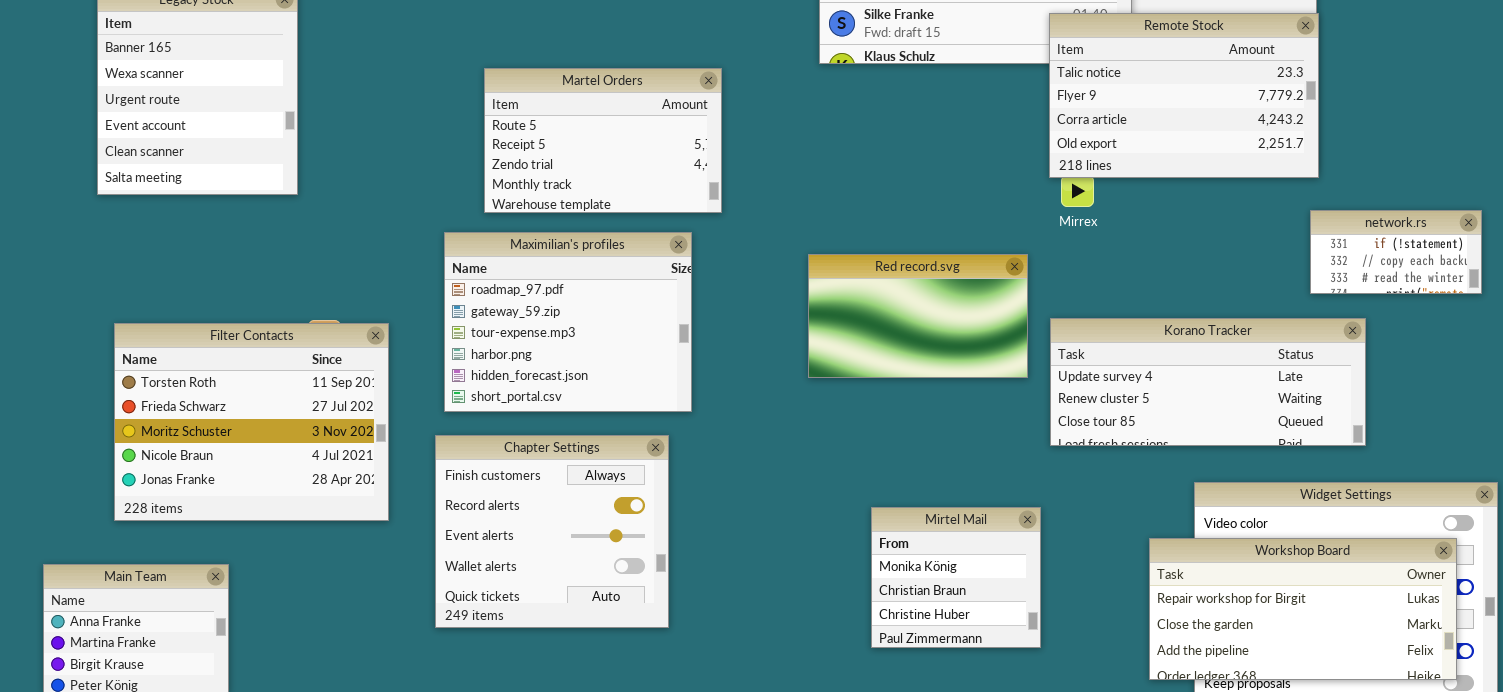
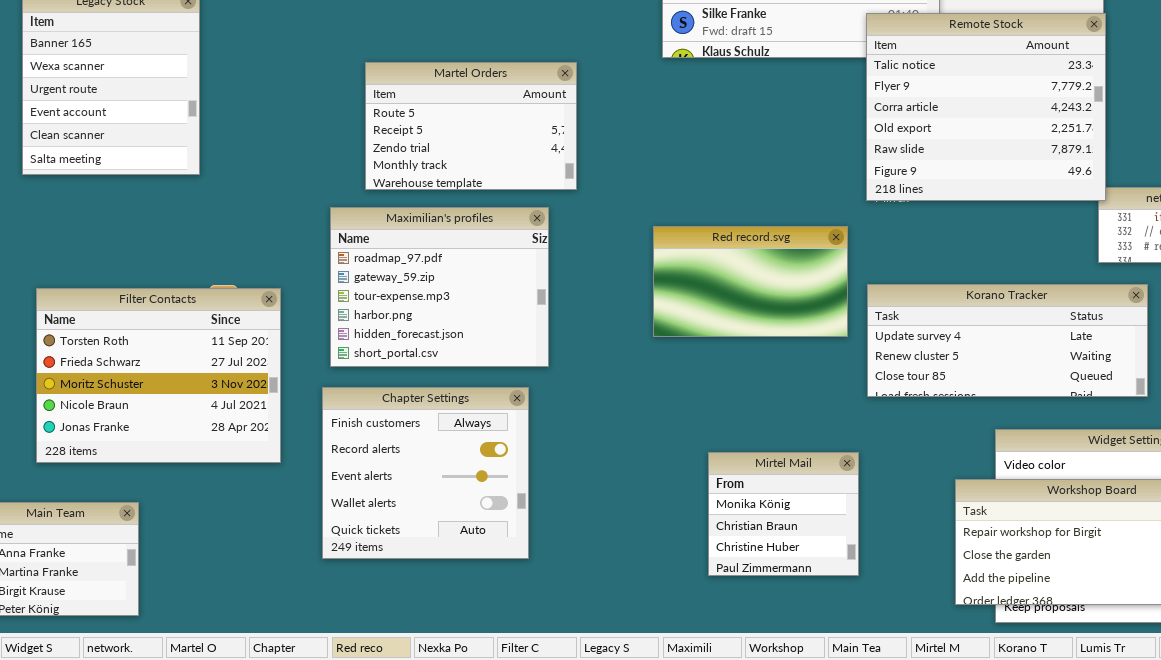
Remote Stock: [1049,13,1319,178] -> [866,13,1106,201], resized

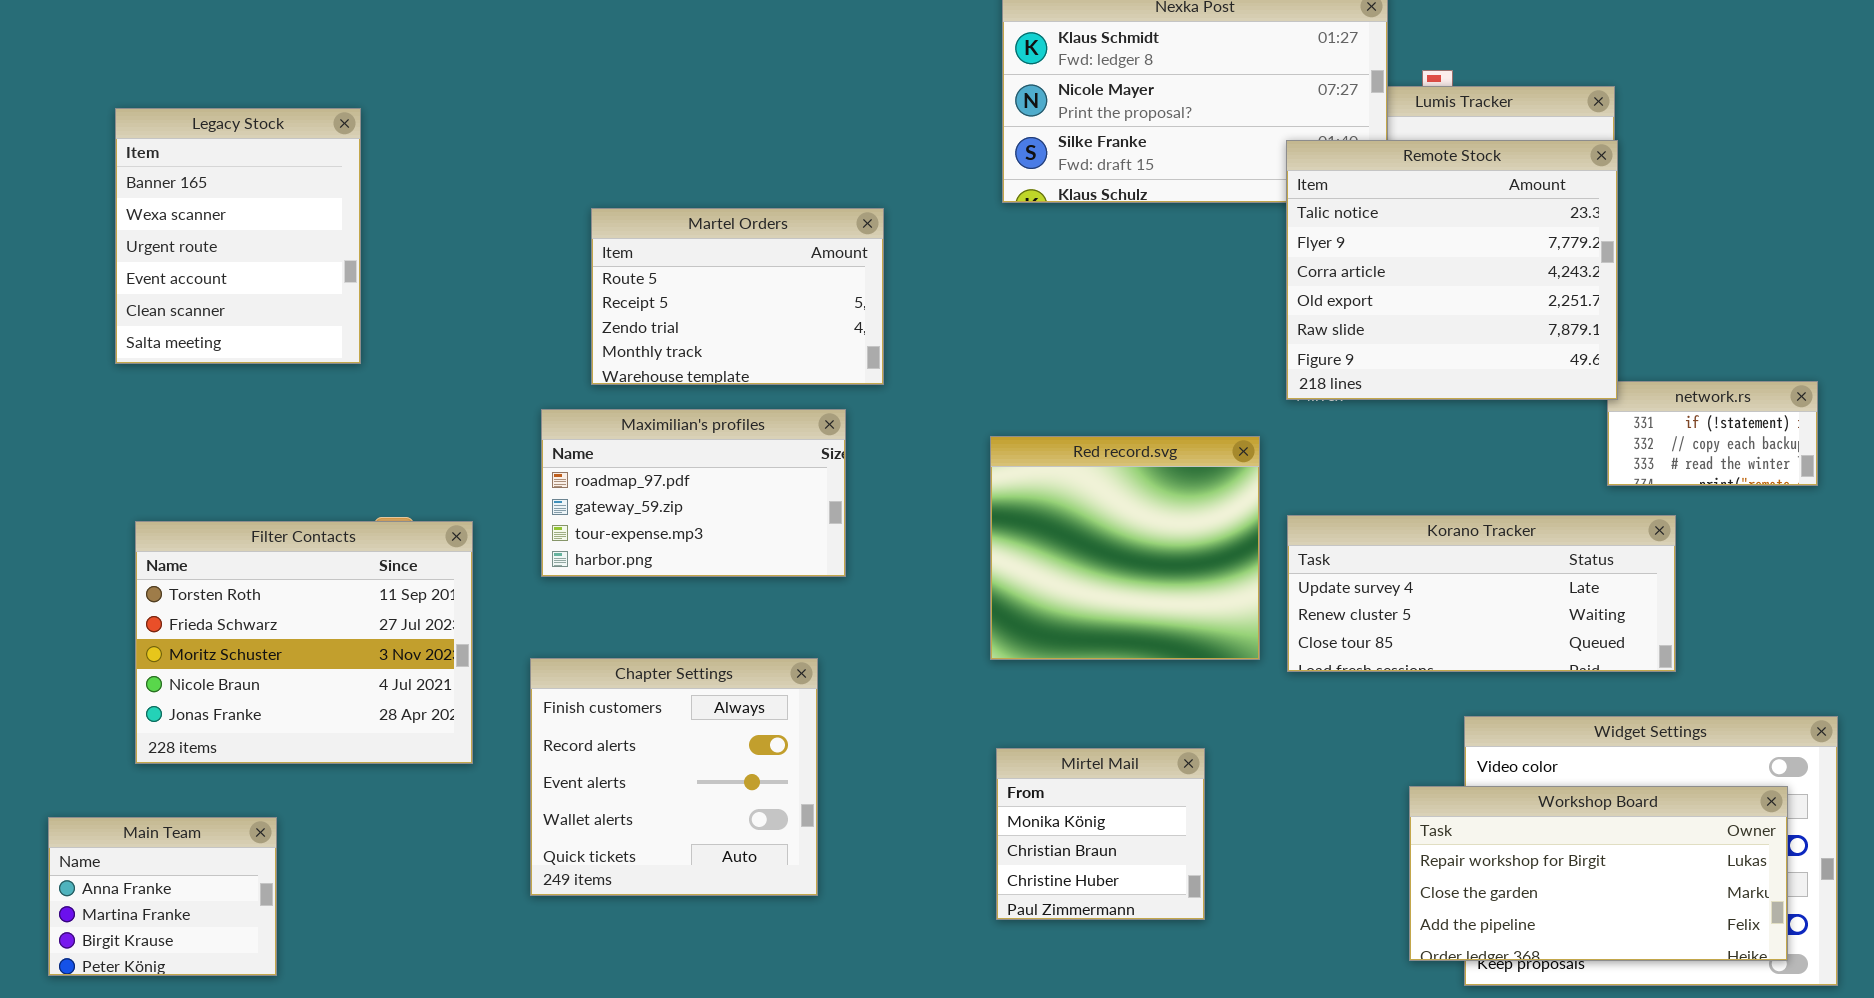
Maximilian's profiles: [330,207,549,367] -> [541,409,846,577], resized
Red record.svg: [653,226,848,337] -> [990,436,1260,660], resized
Mirtel Mail: [708,452,859,576] -> [996,748,1205,920], moved

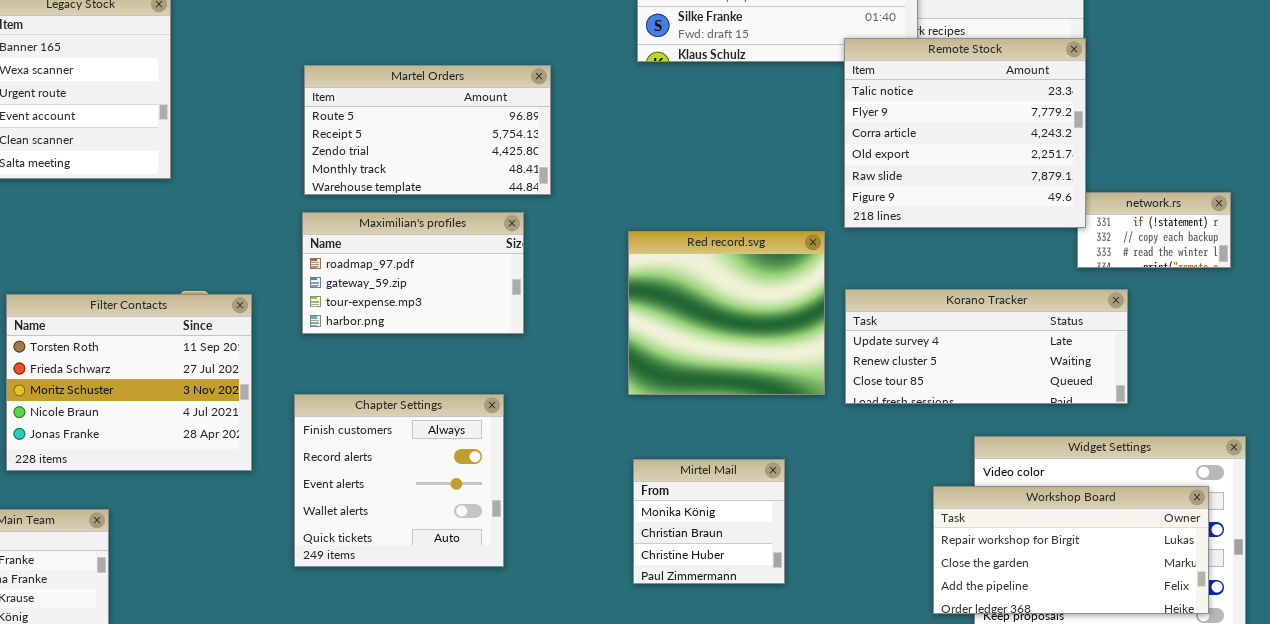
Remote Stock: [1286,140,1618,400] -> [844,38,1086,228], moved
Martel Orders: [591,208,884,385] -> [304,65,551,195], resized

